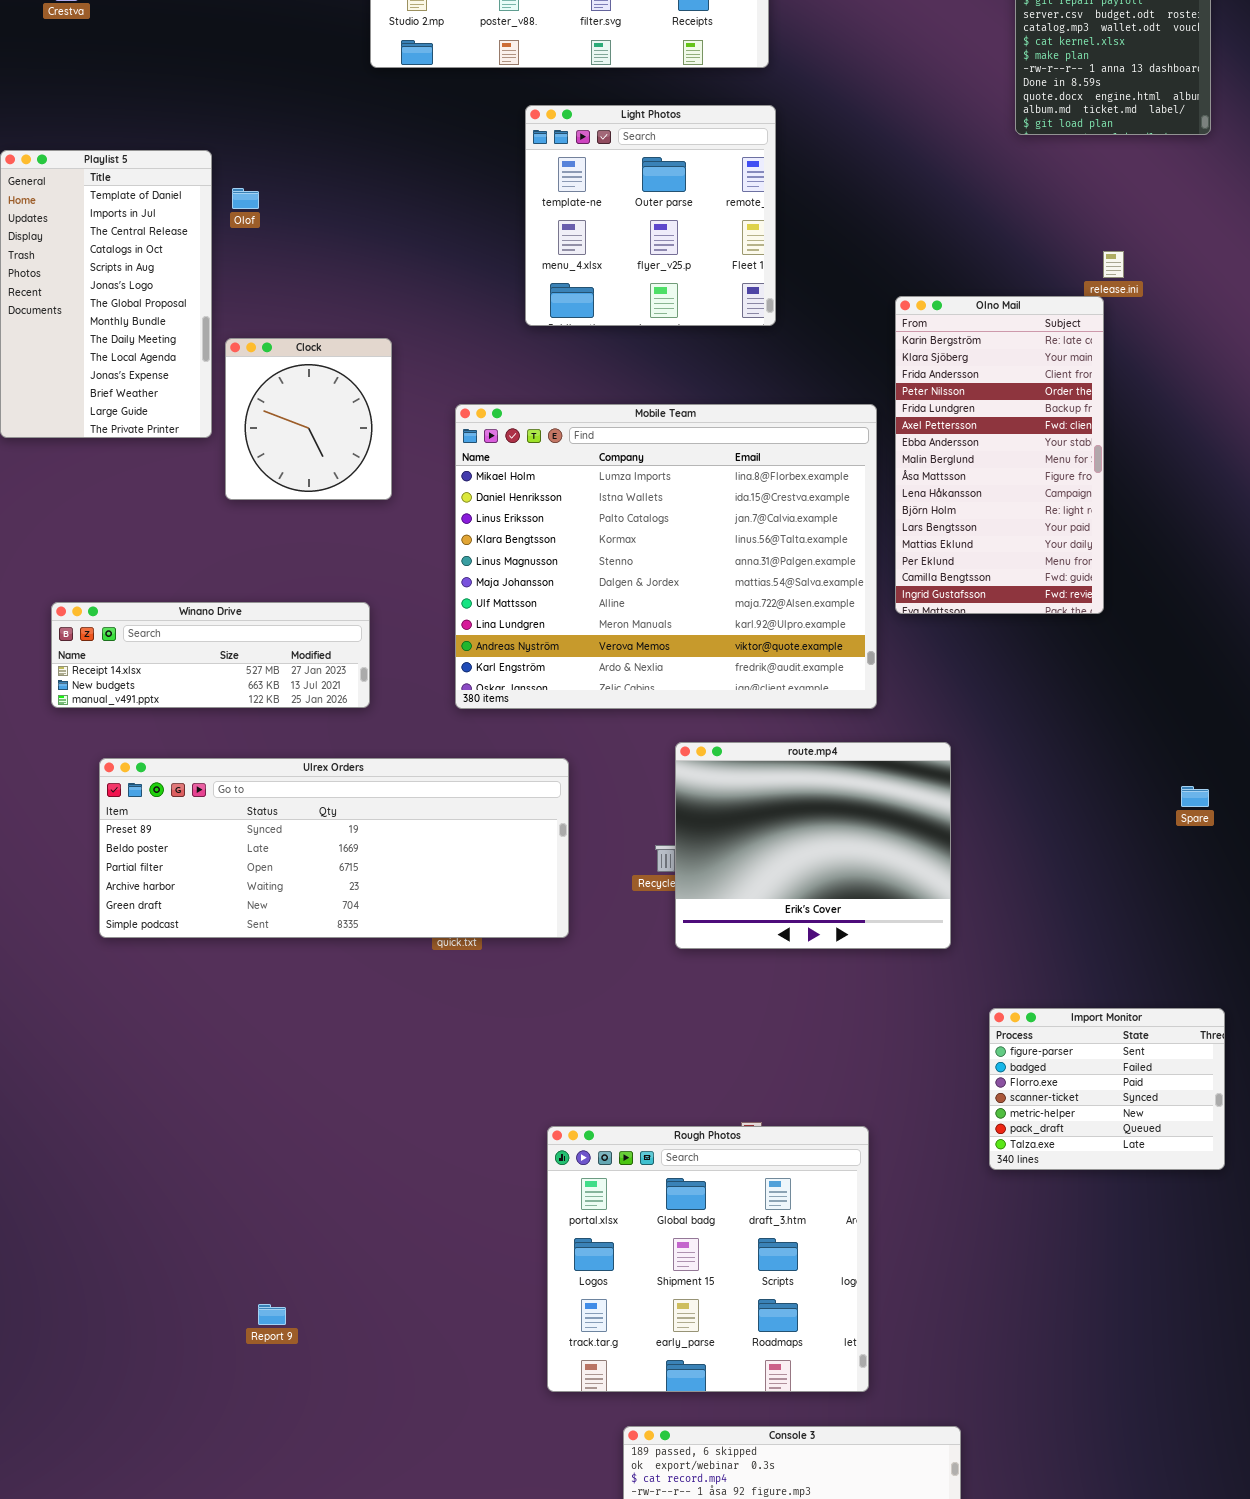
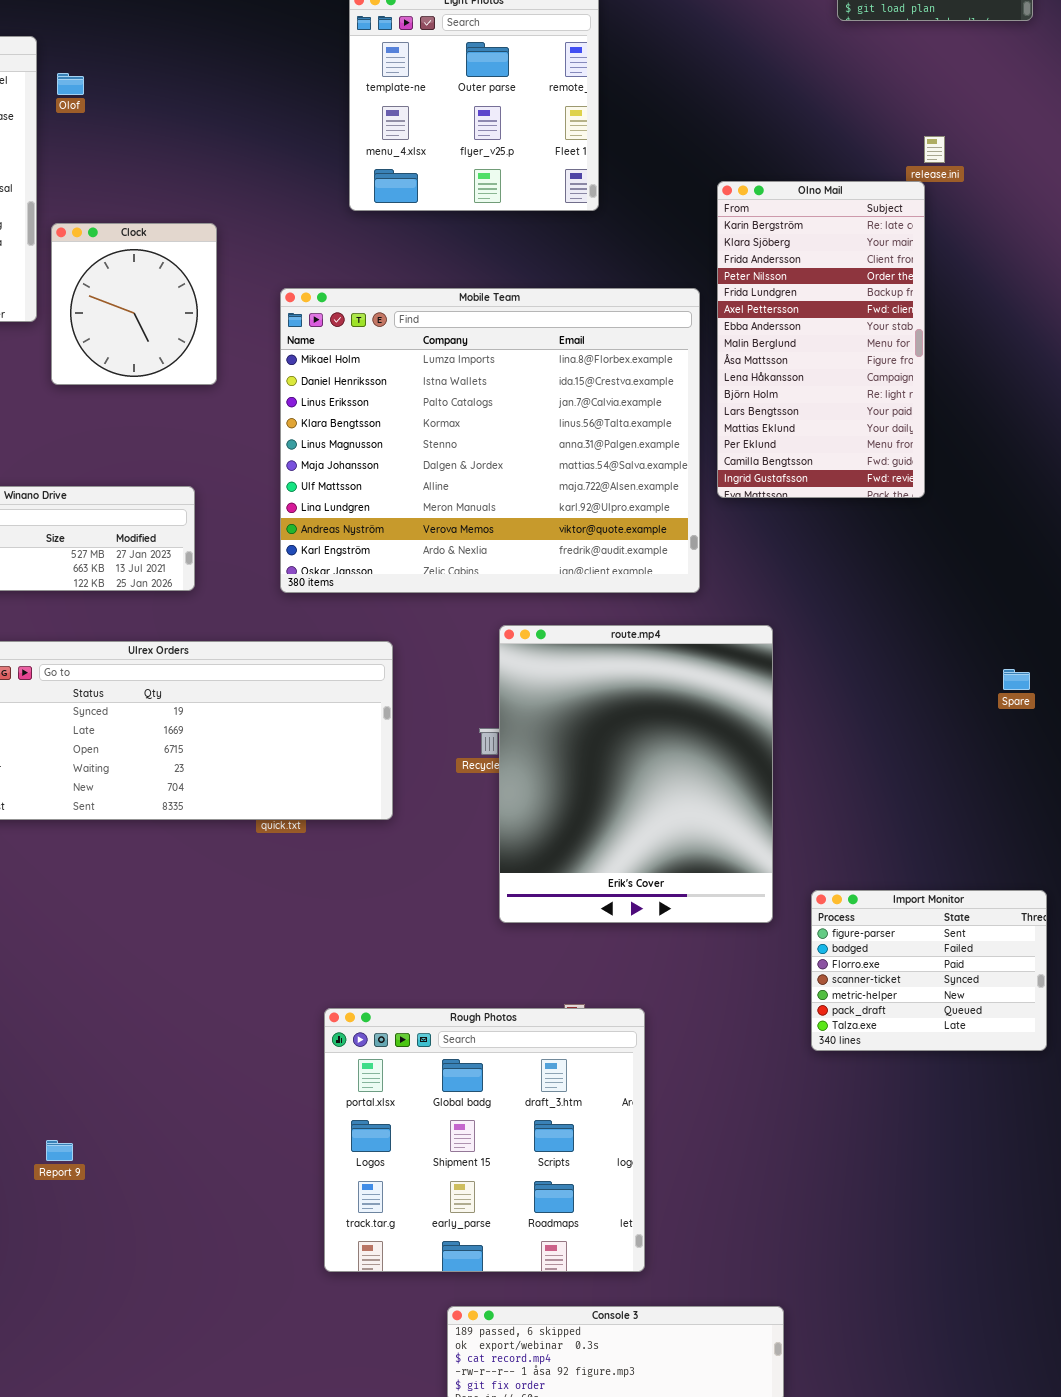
route.mp4: [675,742,951,949] -> [499,625,773,923], resized
Rough Photos: [547,1126,869,1392] -> [324,1008,645,1272], moved
Report 9: [258,1304,286,1325] -> [46,1140,73,1161], moved

